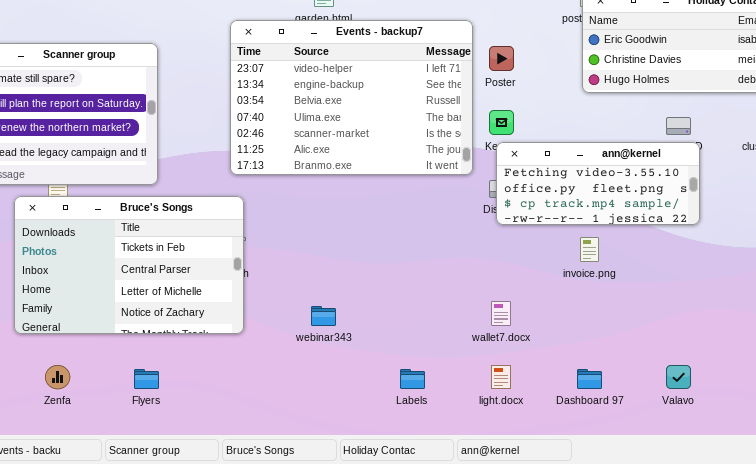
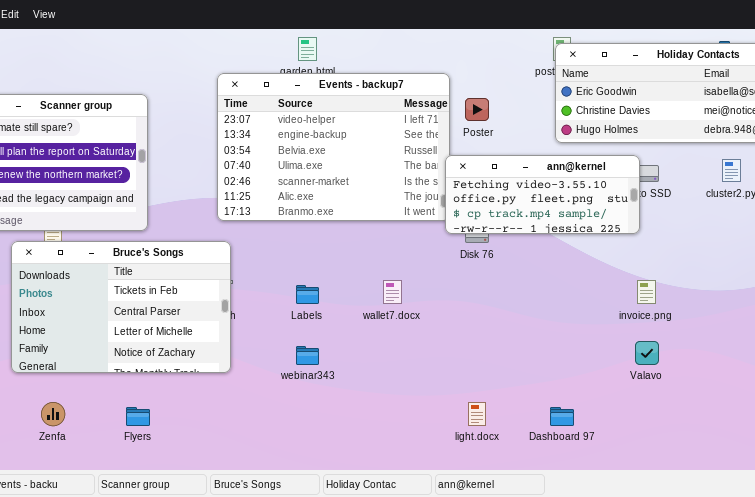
ann@kernel: [496,142,700,225] -> [445,155,640,234], moved
invoice.png: [580,237,599,262] -> [637,280,656,304], moved
wallet7.docx: [491,301,511,326] -> [383,280,402,304], moved
Valavo: [666,365,691,389] -> [635,341,659,365], moved
Labels: [400,369,425,389] -> [296,285,319,304], moved

